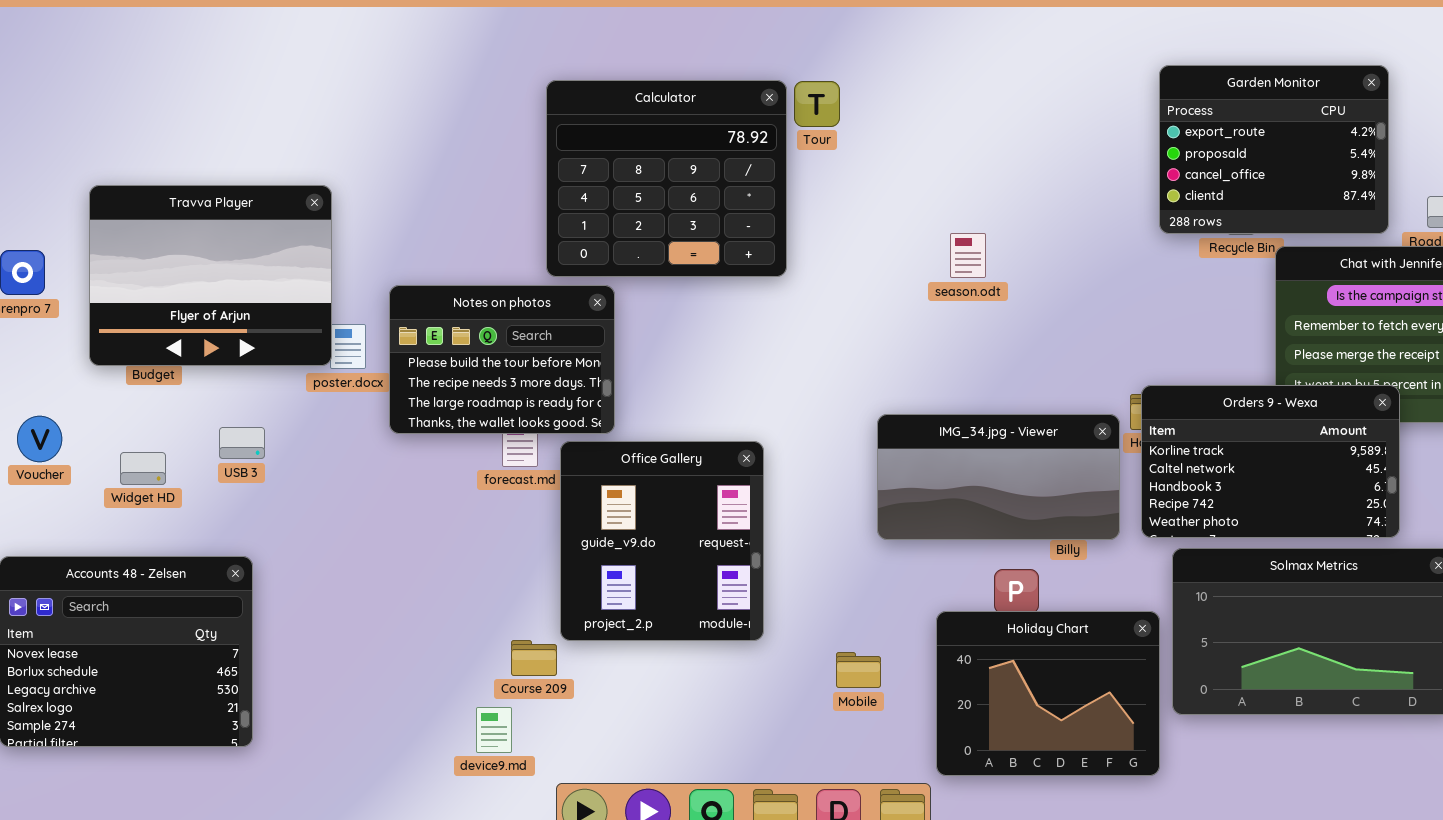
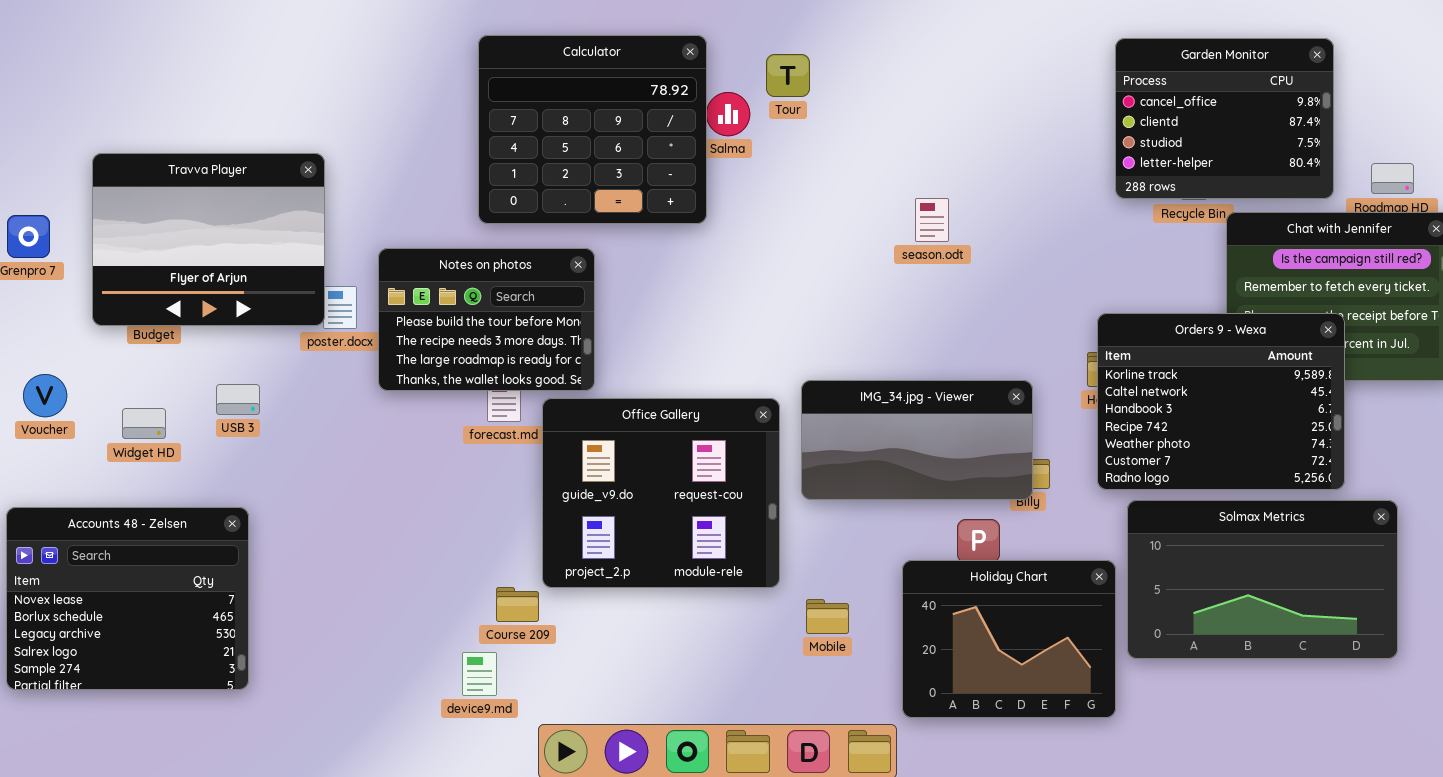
Garden Monitor: [1159,65,1389,234] -> [1115,38,1334,199], scrolled down 2 rows
Calculator: [546,80,787,277] -> [478,35,707,224], moved
Orders 9 - Wexa: [1141,385,1400,538] -> [1097,313,1345,490], resized
IMG_34.jpg - Viewer: [877,414,1120,540] -> [801,380,1033,500], moved
Office Gallery: [560,441,764,641] -> [542,398,780,588], resized

